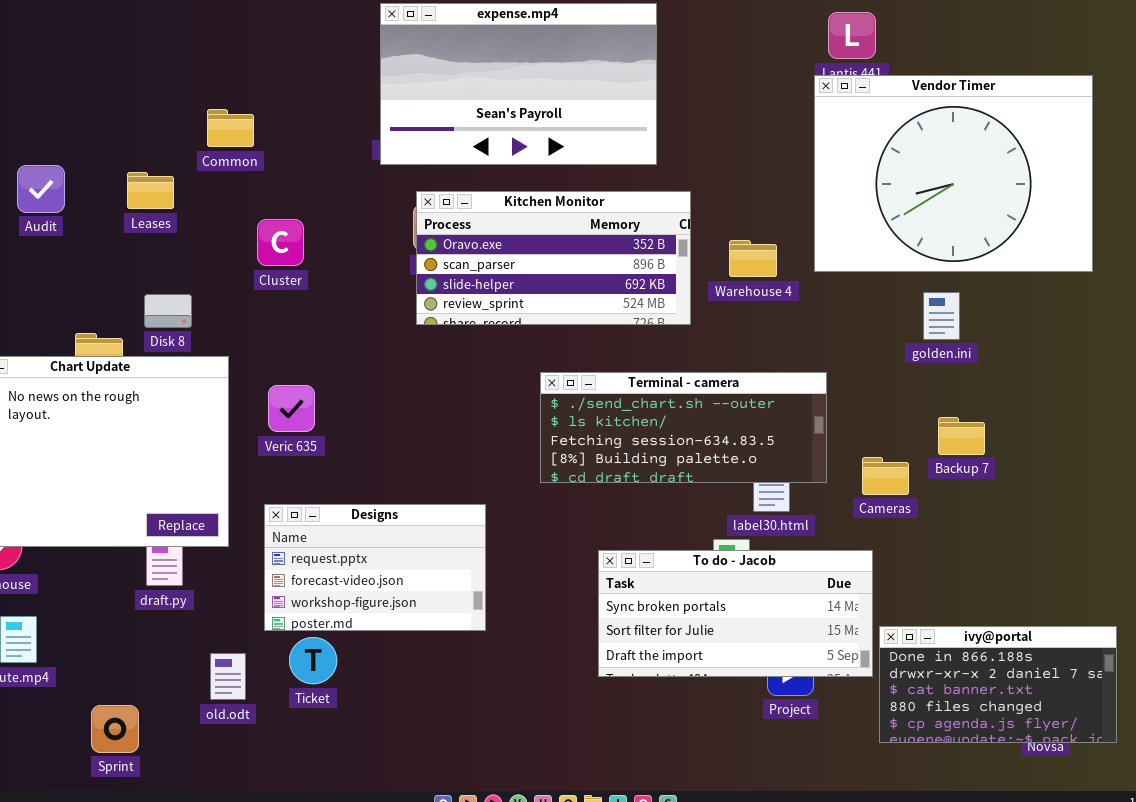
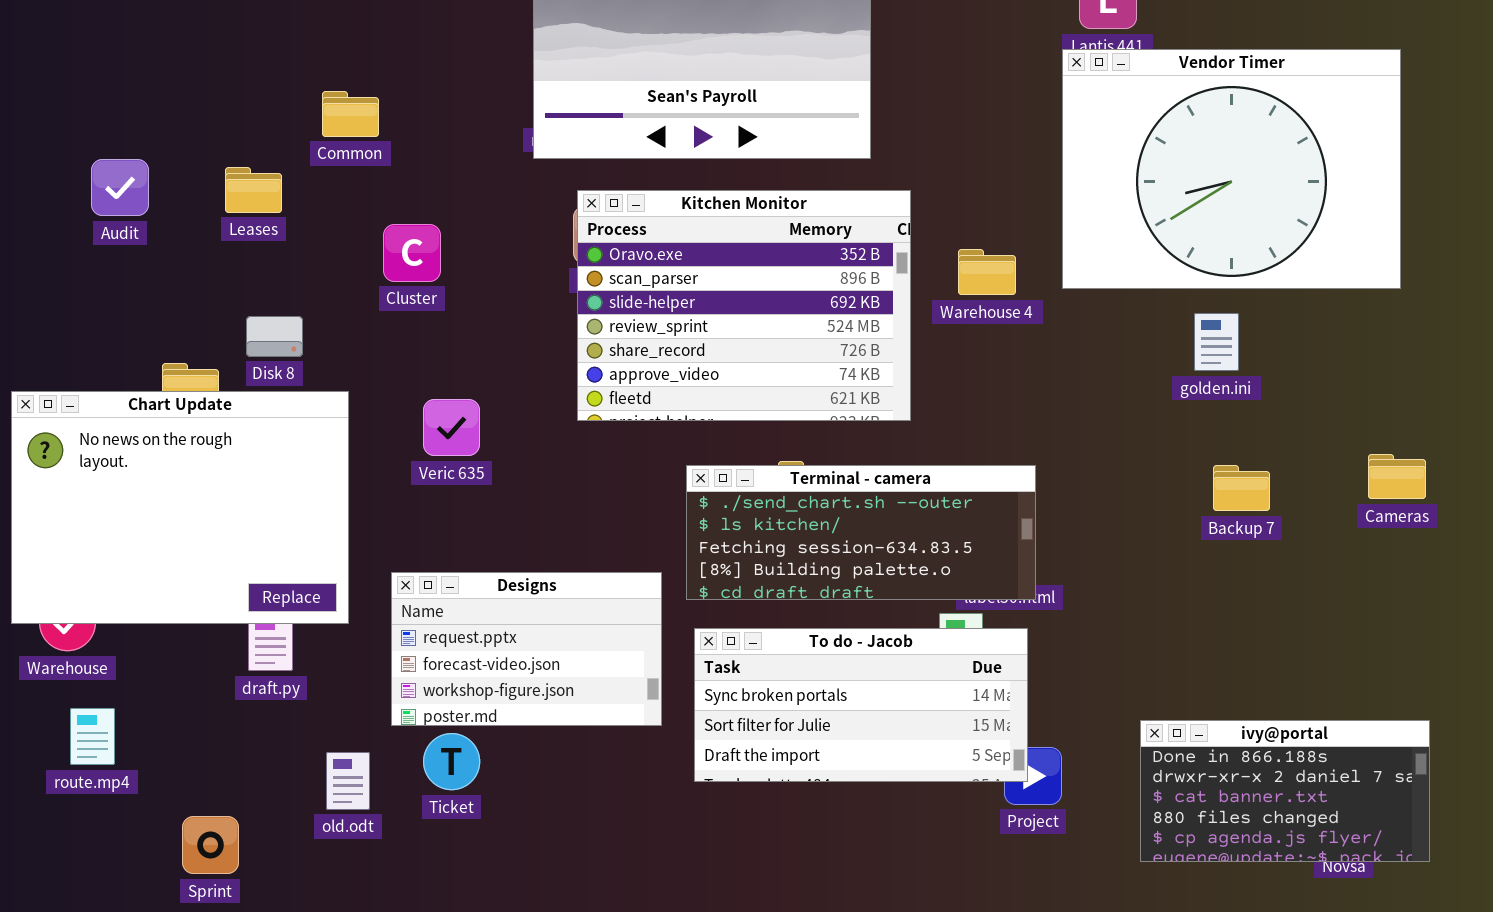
Kitchen Monitor: [416,191,691,325] -> [577,190,911,421], resized
Terminal - camera: [540,372,827,483] -> [686,465,1036,600], moved
Veric 635: [268,385,315,432] -> [423,399,480,456], moved
Cameras: [862,457,909,495] -> [1368,454,1426,499], moved
To do - Jacob: [598,550,873,677] -> [694,628,1028,782], moved

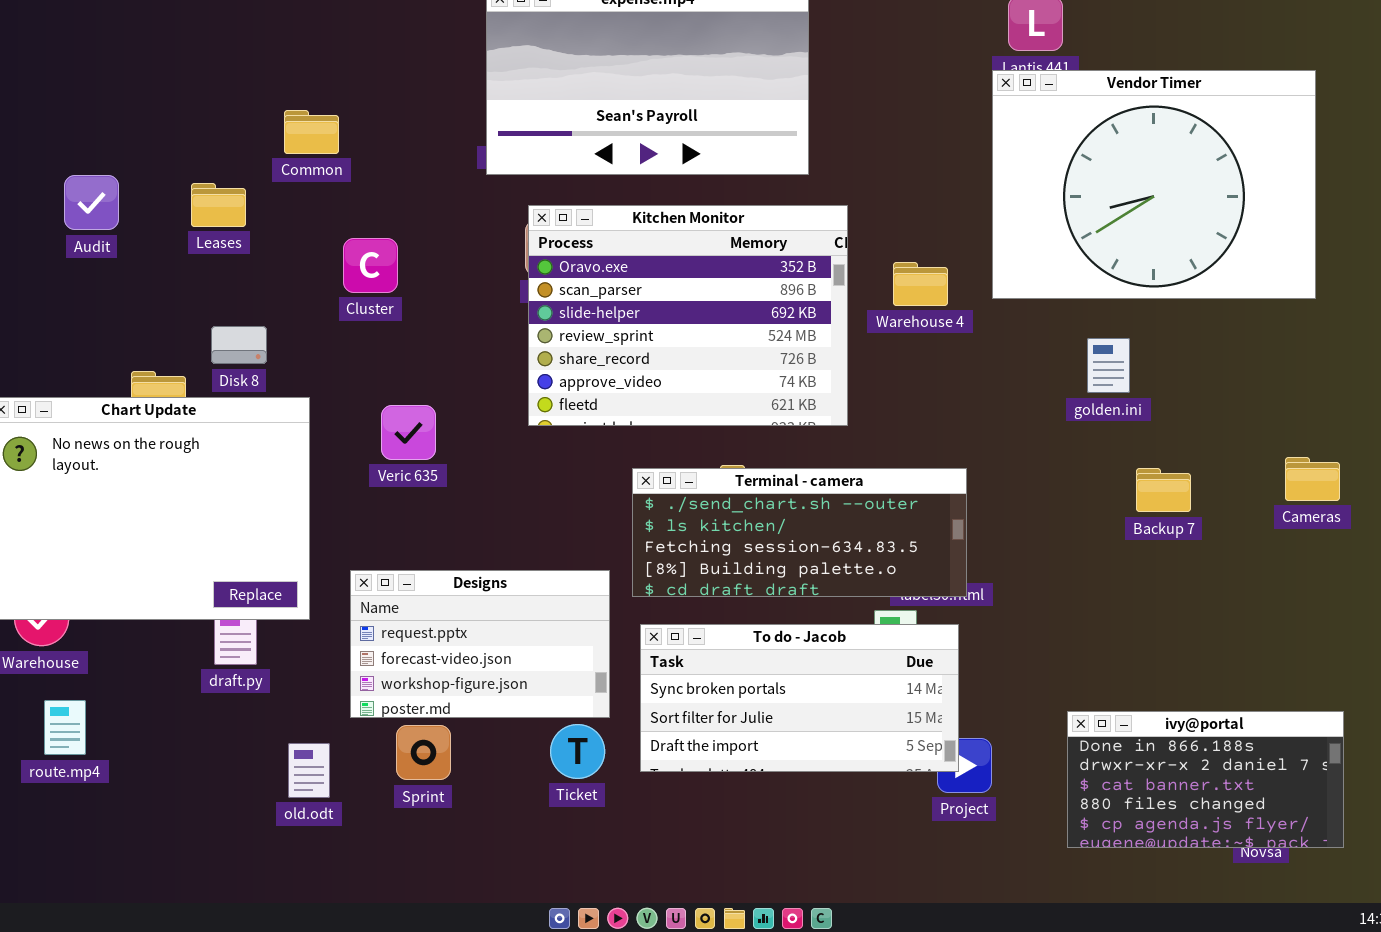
golden.ini: [1194,313,1239,371] -> [1087,338,1130,393], moved
Ticket: [423,733,480,790] -> [550,724,605,779], moved
Sprint: [182,816,239,874] -> [396,725,451,780], moved

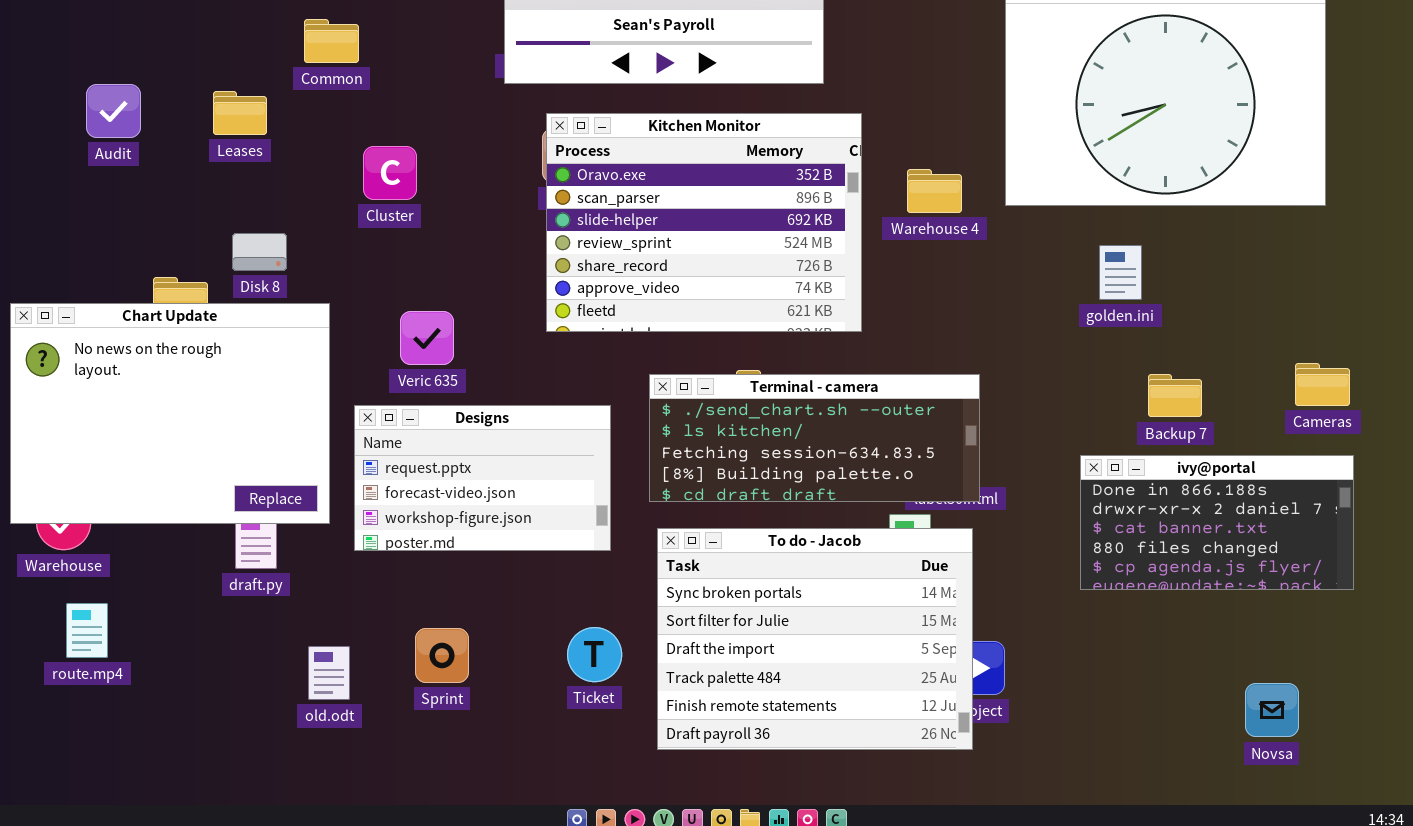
Designs: [350,570,610,718] -> [354,405,611,551], moved
To do - Jacob: [640,624,959,772] -> [657,528,973,750], resized
ivy@portal: [1067,711,1344,848] -> [1080,455,1354,590], moved

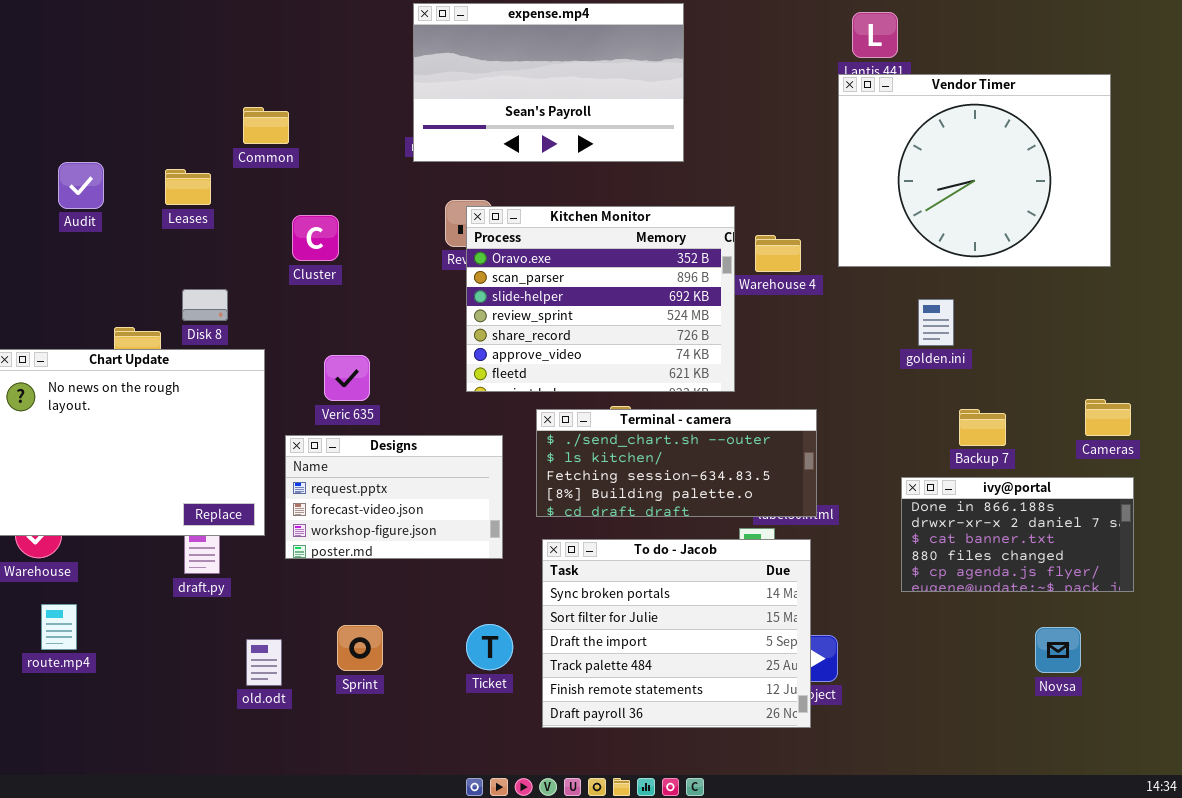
Kitchen Monitor: [546,113,862,332] -> [466,206,735,392], moved
Novsa: [1245,683,1299,737] -> [1035,627,1081,673], moved

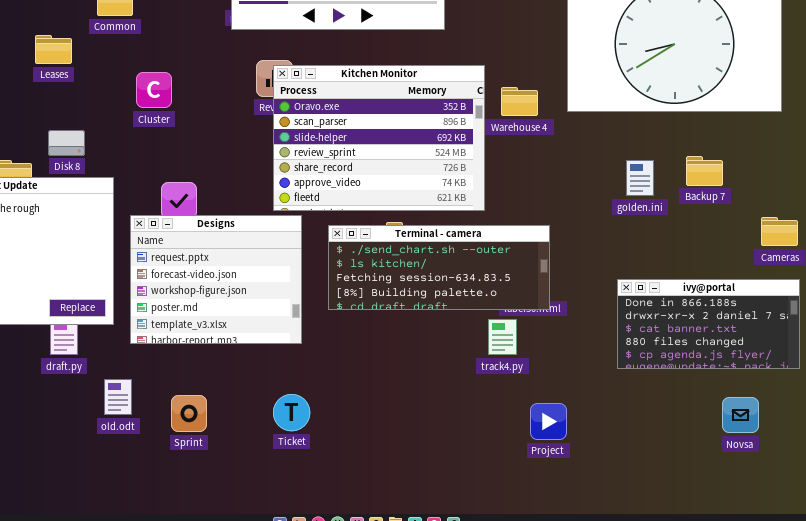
golden.ini: [918,299,954,346] -> [626,160,654,196], moved
Backup 7: [959,409,1006,446] -> [686,156,723,186], moved
Designs: [285,435,503,559] -> [130,215,302,344], resized
To do - Jacob: [542,539,811,728] -> none, closed
old.odt: [246,639,282,686] -> [104,379,132,415], moved

